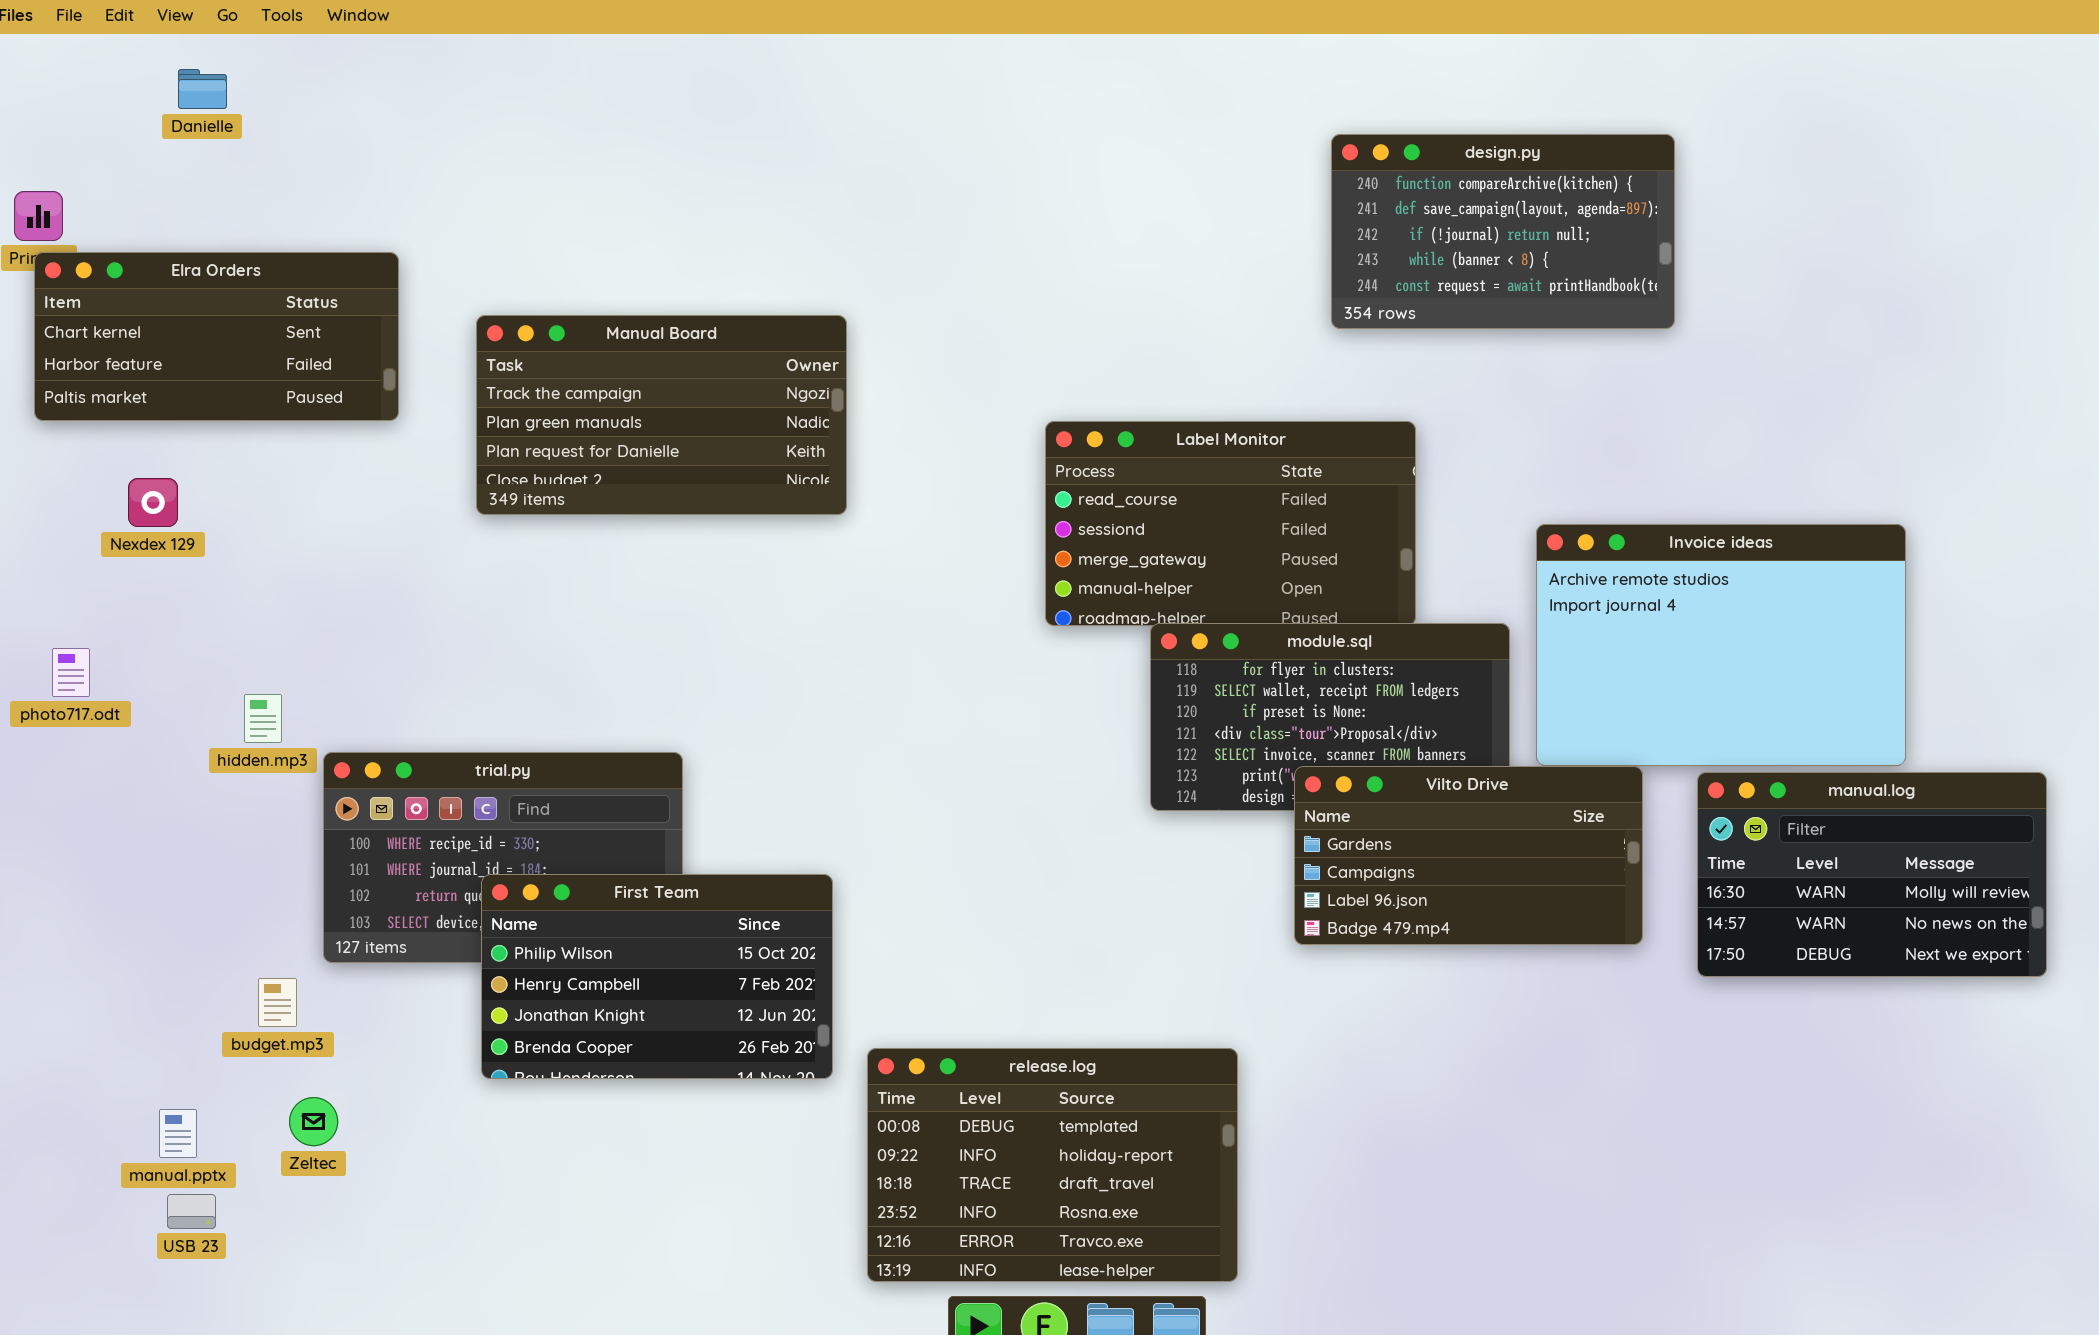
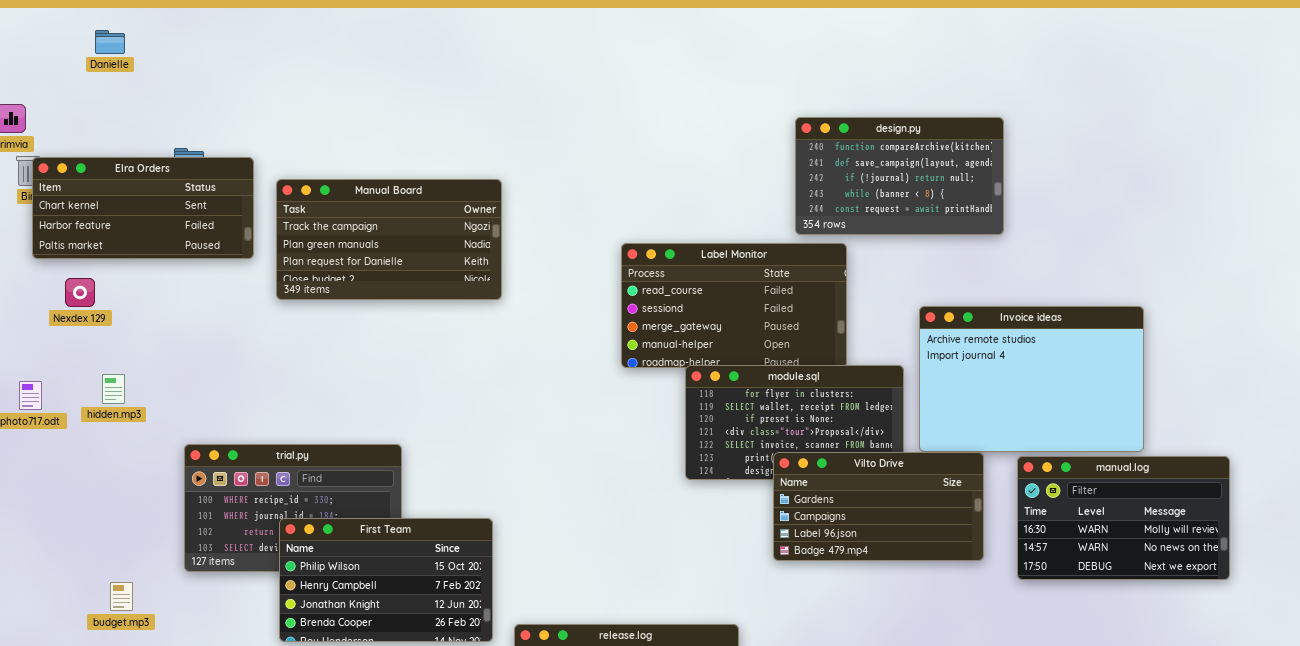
design.py: [1331,134,1675,329] -> [795,117,1004,235], moved
Elra Orders: [34,252,399,421] -> [32,157,254,259], moved
hidden.mp3: [244,694,282,743] -> [102,374,125,404], moved
budget.mp3: [258,978,297,1027] -> [110,582,133,611], moved

